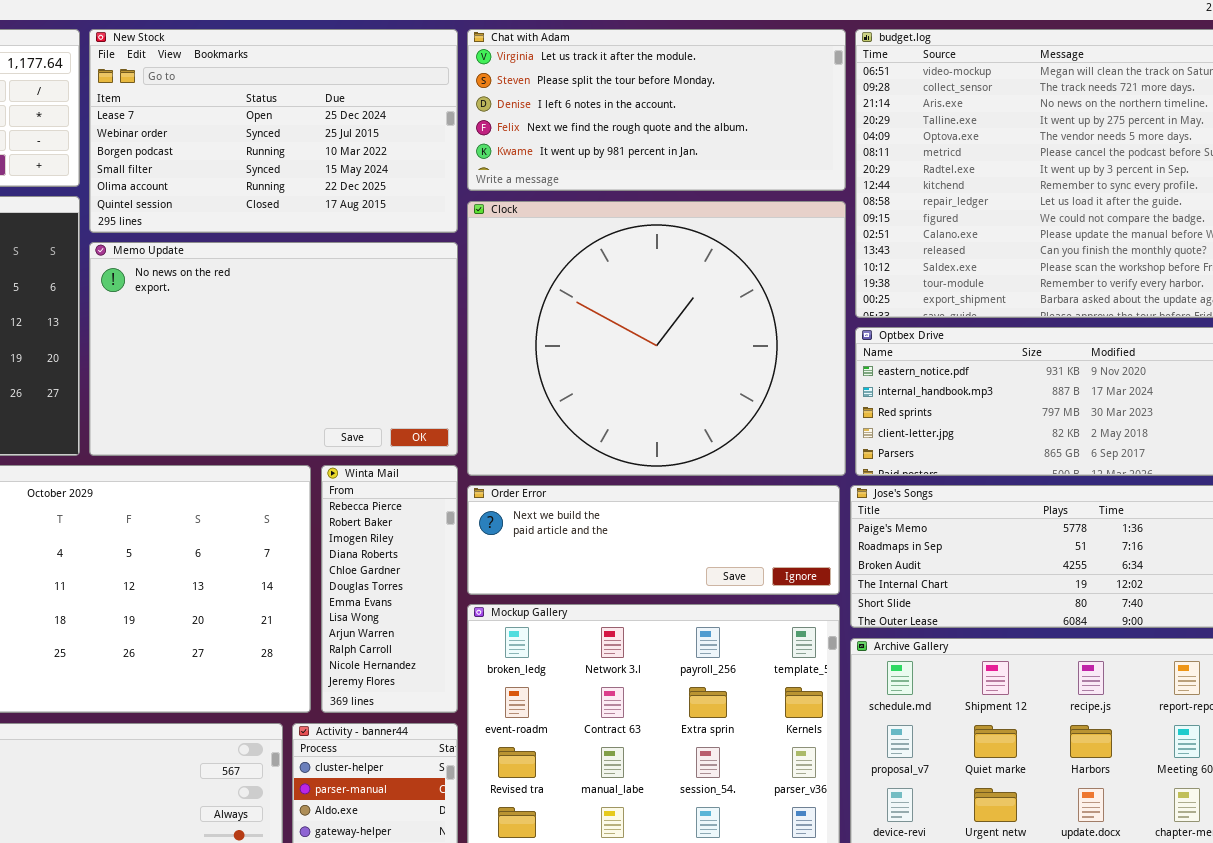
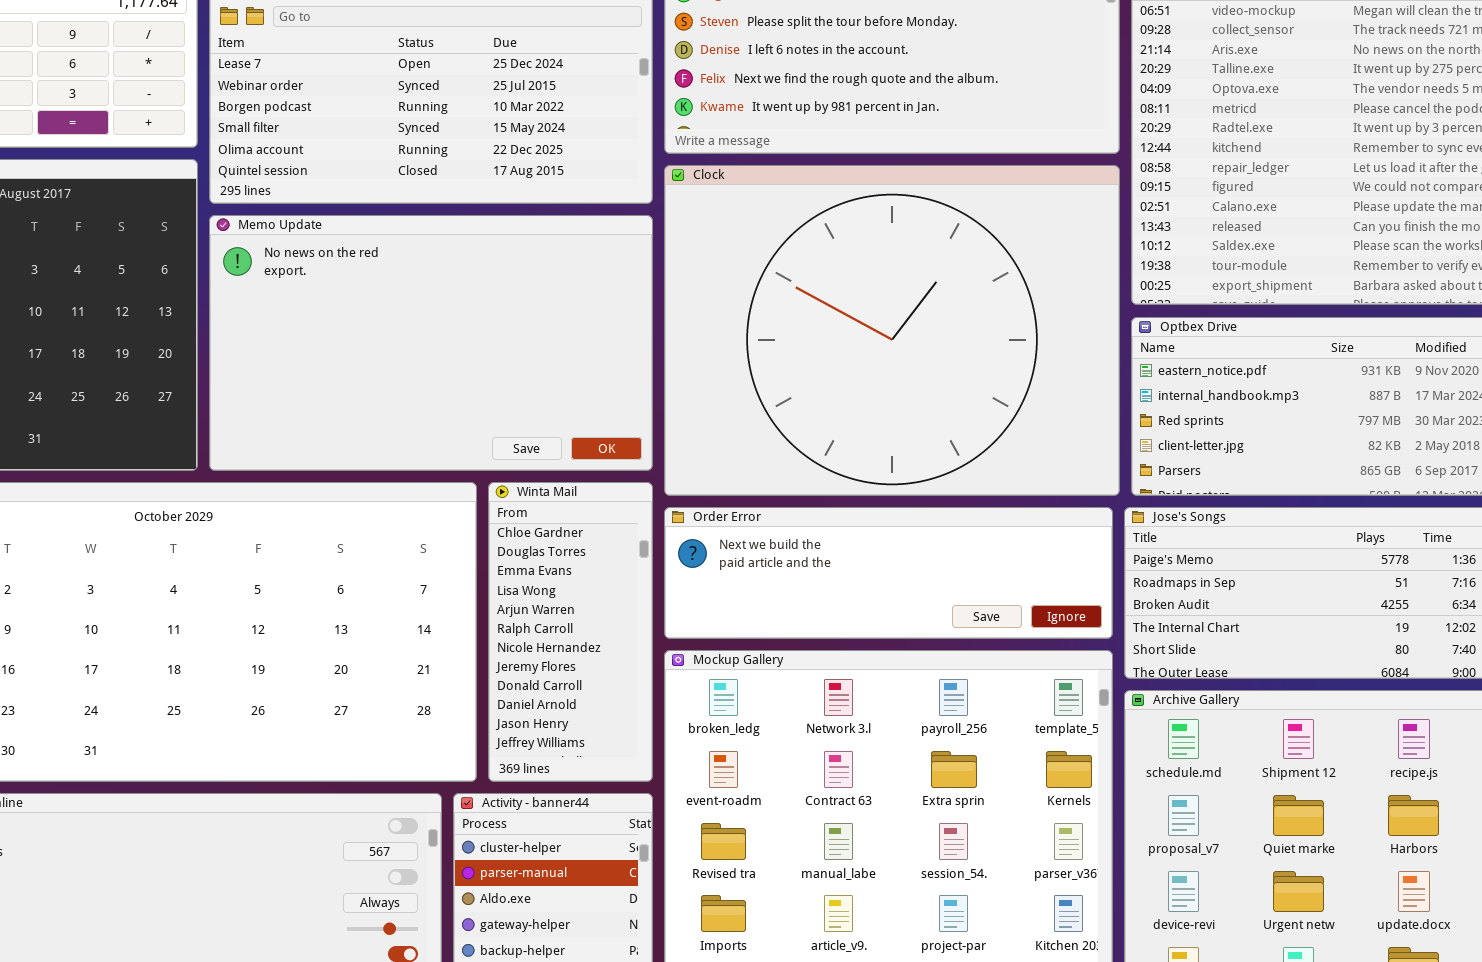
Winta Mail: [321,465,458,713] -> [488,482,653,782], scrolled down 4 rows

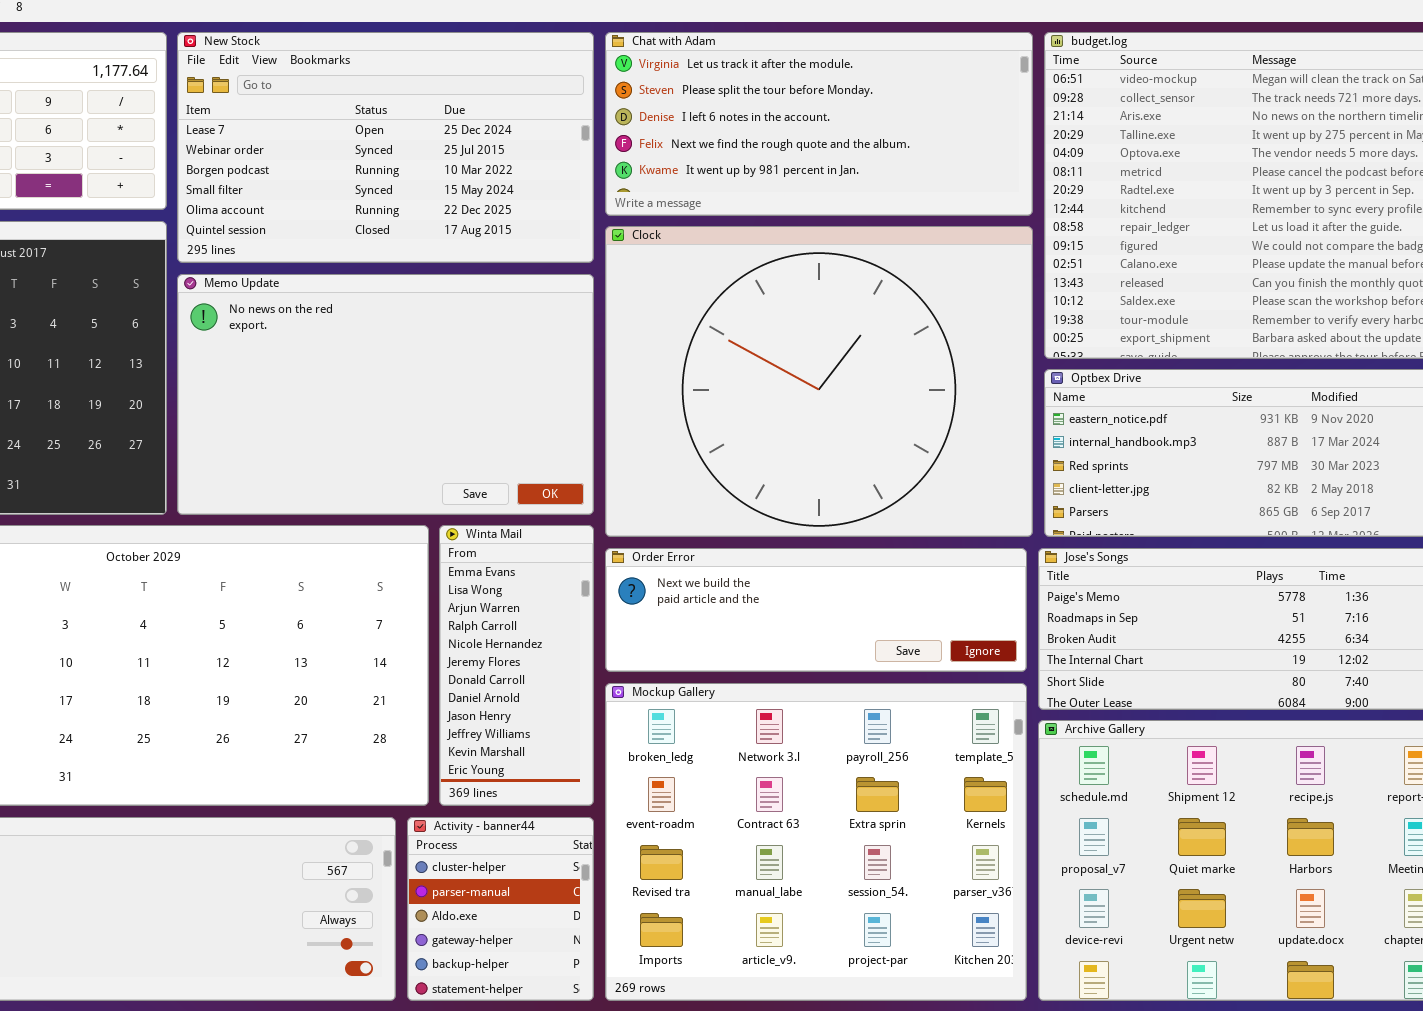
Winta Mail: [488,482,653,782] -> [439,525,594,806], scrolled down 2 rows

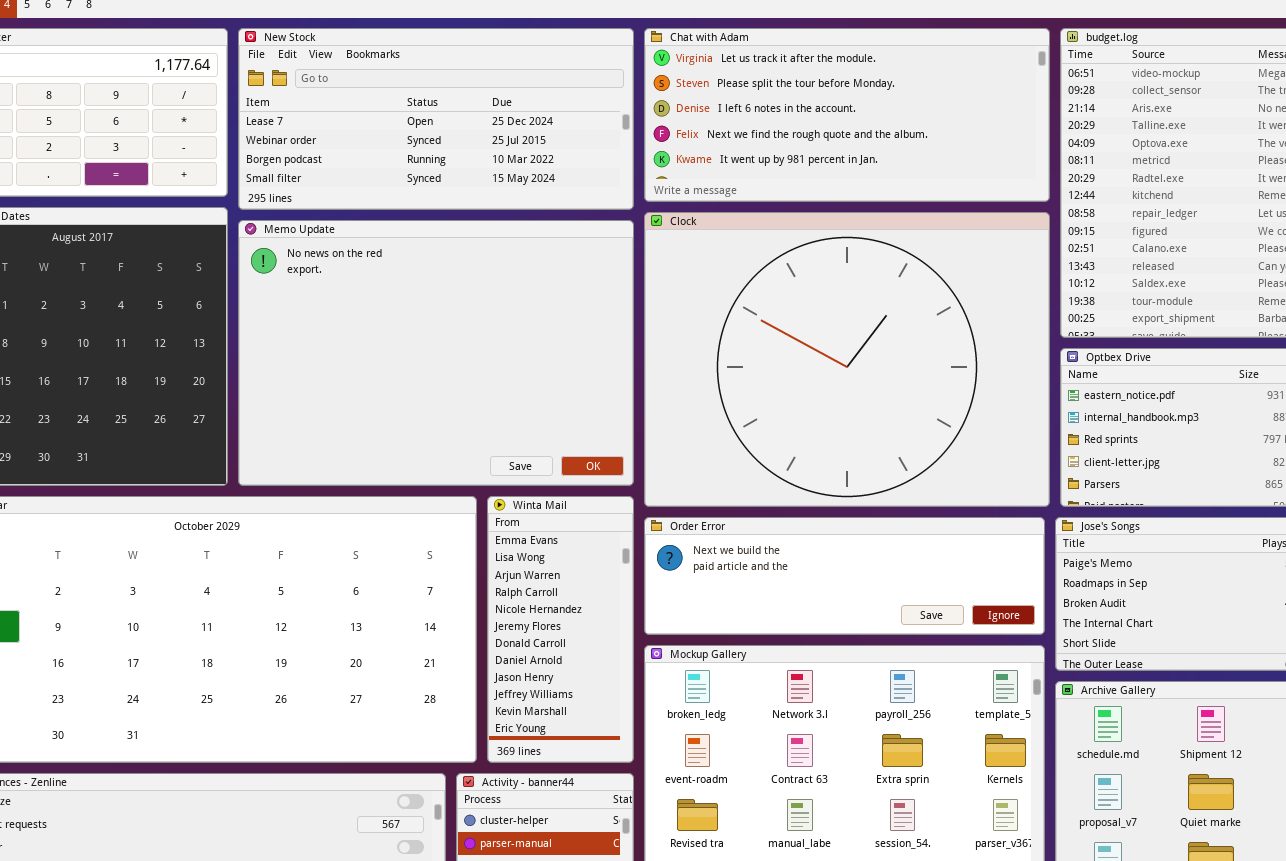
New Stock: [177,32,594,263] -> [238,28,634,210], resized
Memo Update: [177,274,594,515] -> [238,220,634,486], resized

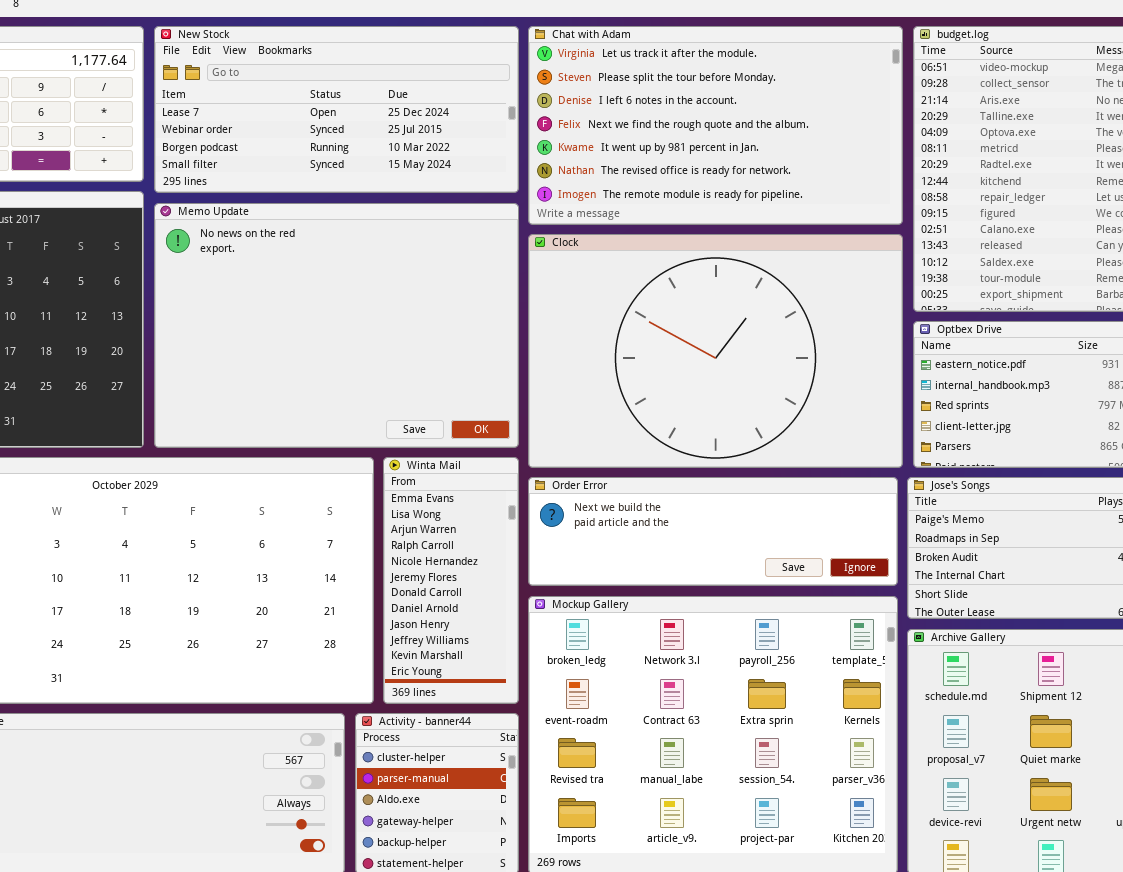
Chat with Adam: [644,28,1050,202] -> [528,26,903,225], resized
Clock: [644,212,1050,507] -> [528,234,903,468], resized

